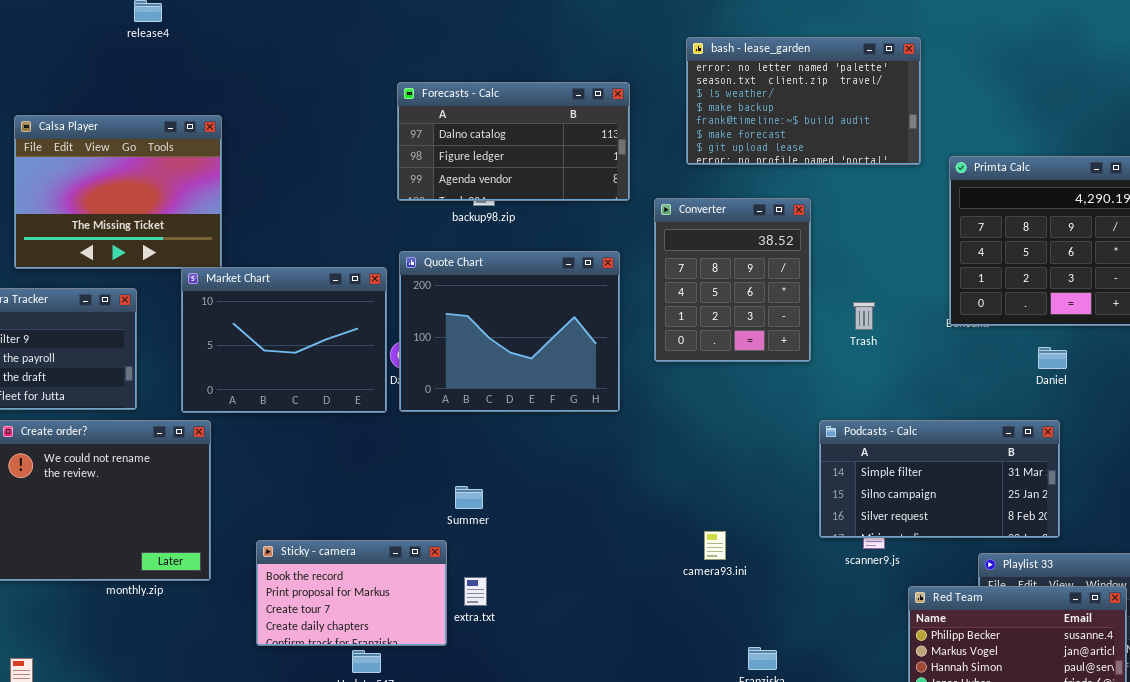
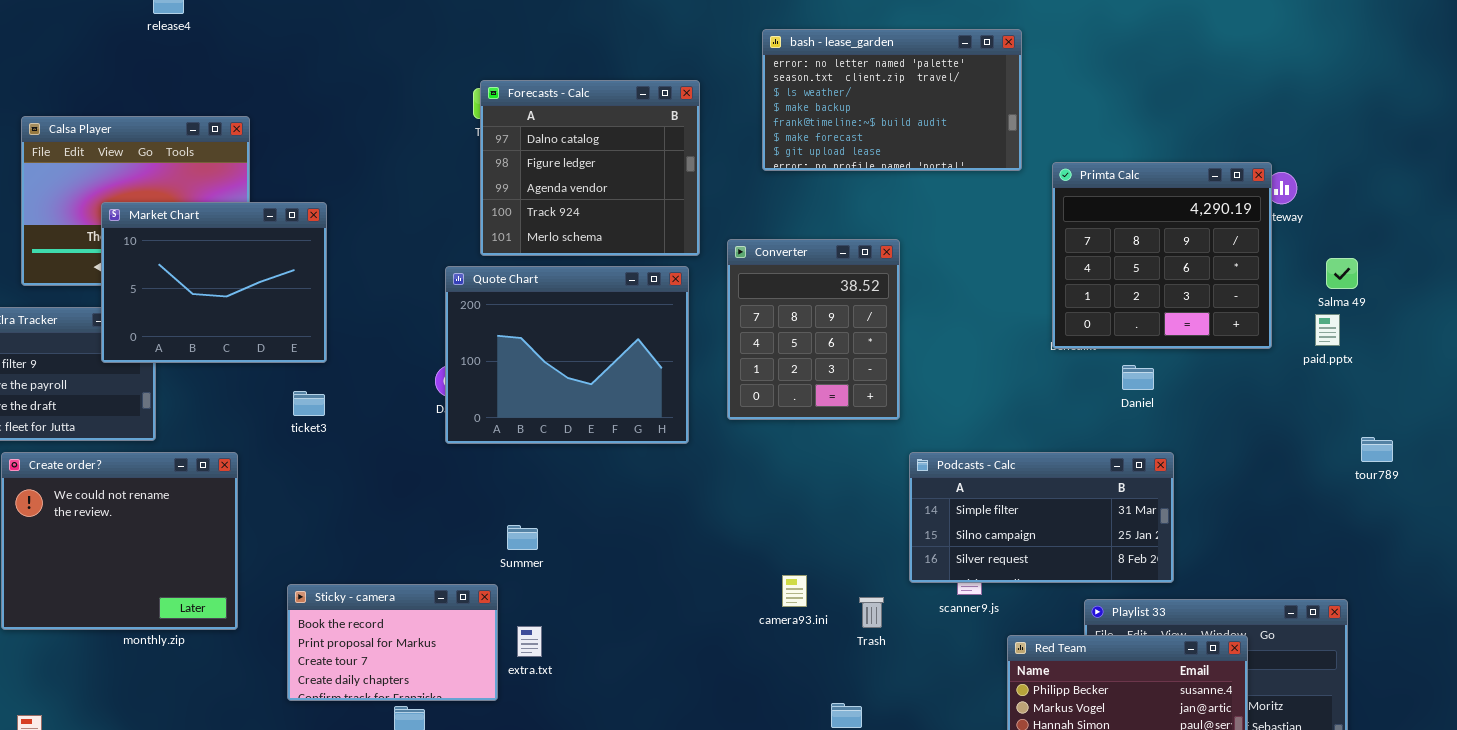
Forecasts - Calc: [397,82,630,201] -> [480,80,700,256], resized
Converter: [654,198,811,362] -> [727,239,900,420], moved
Market Chart: [181,267,387,413] -> [101,202,327,363], moved
Trash: [853,302,875,330] -> [859,597,884,628], moved
Daniel: [1038,347,1067,369] -> [1122,365,1154,390], moved

